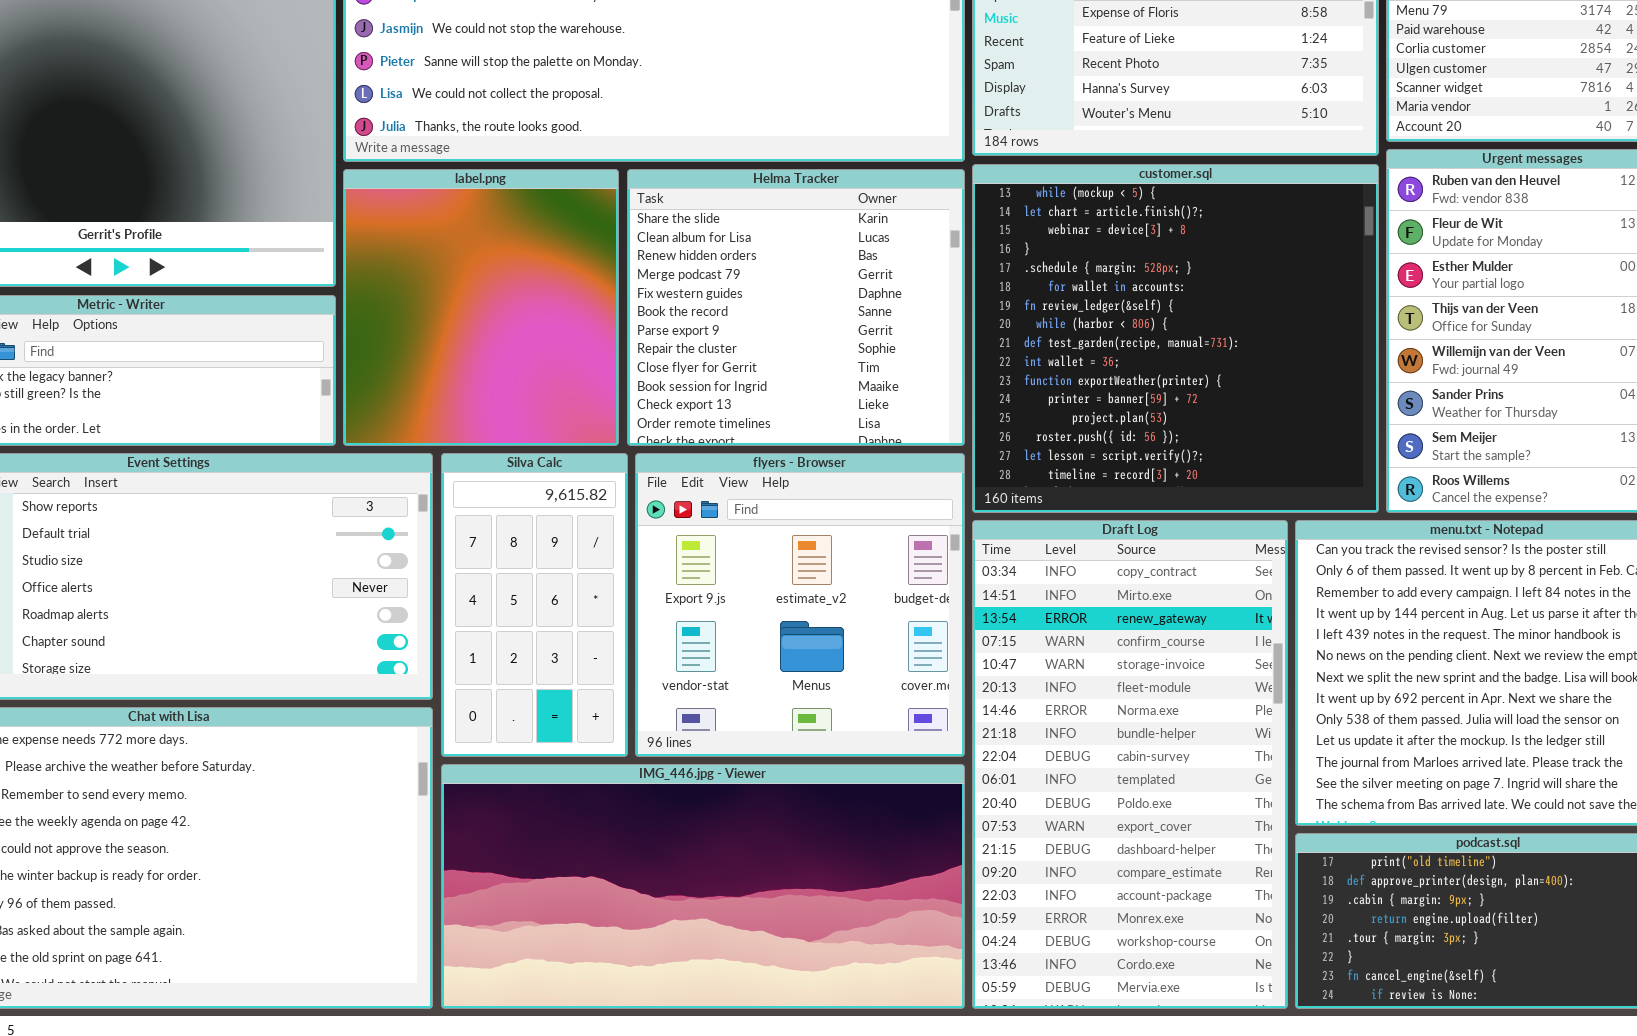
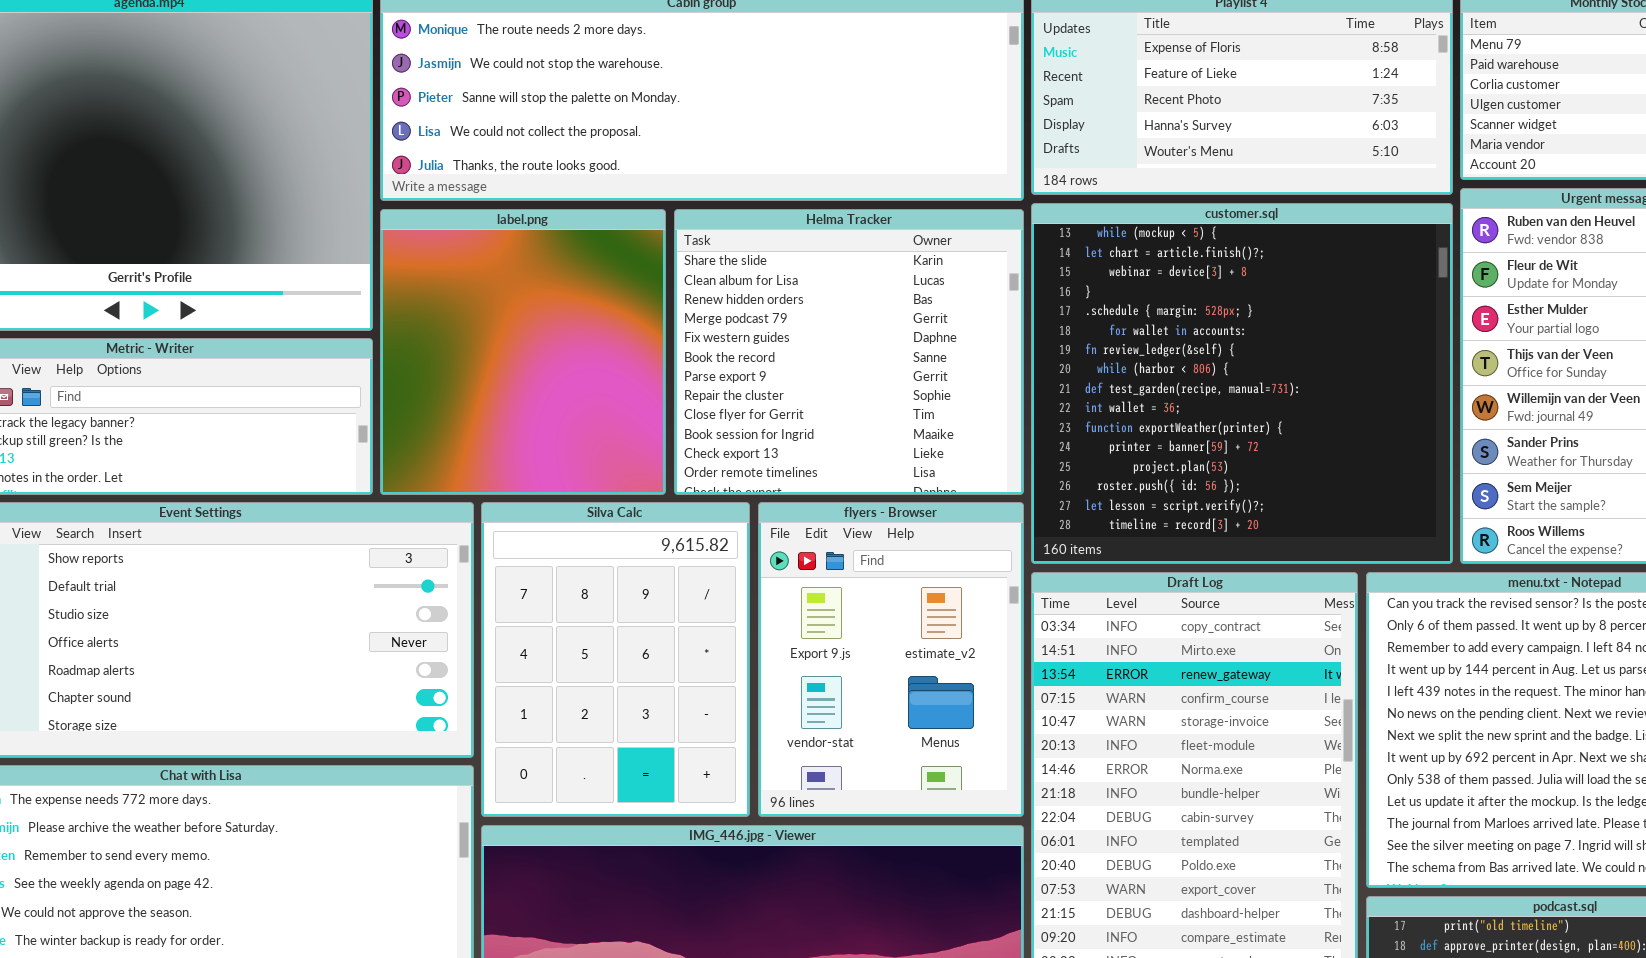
Silva Calc: [441,453,628,757] -> [481,502,750,817], resized
flyers - Browser: [635,453,965,757] -> [758,502,1024,817], resized

